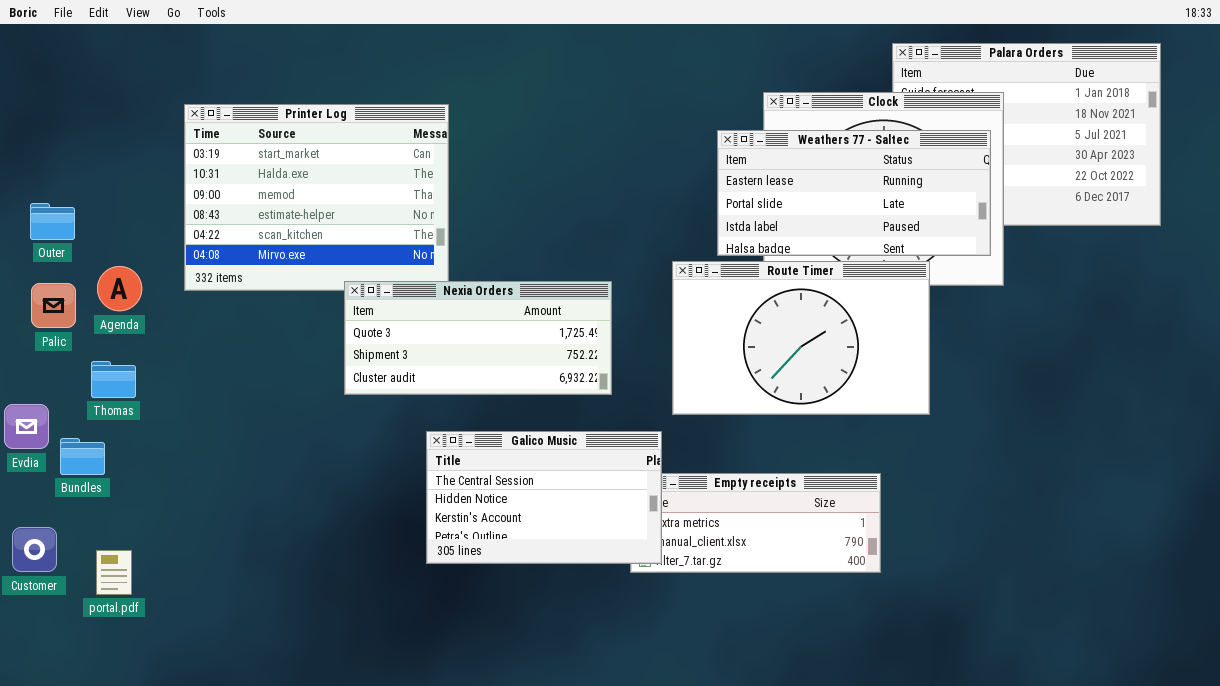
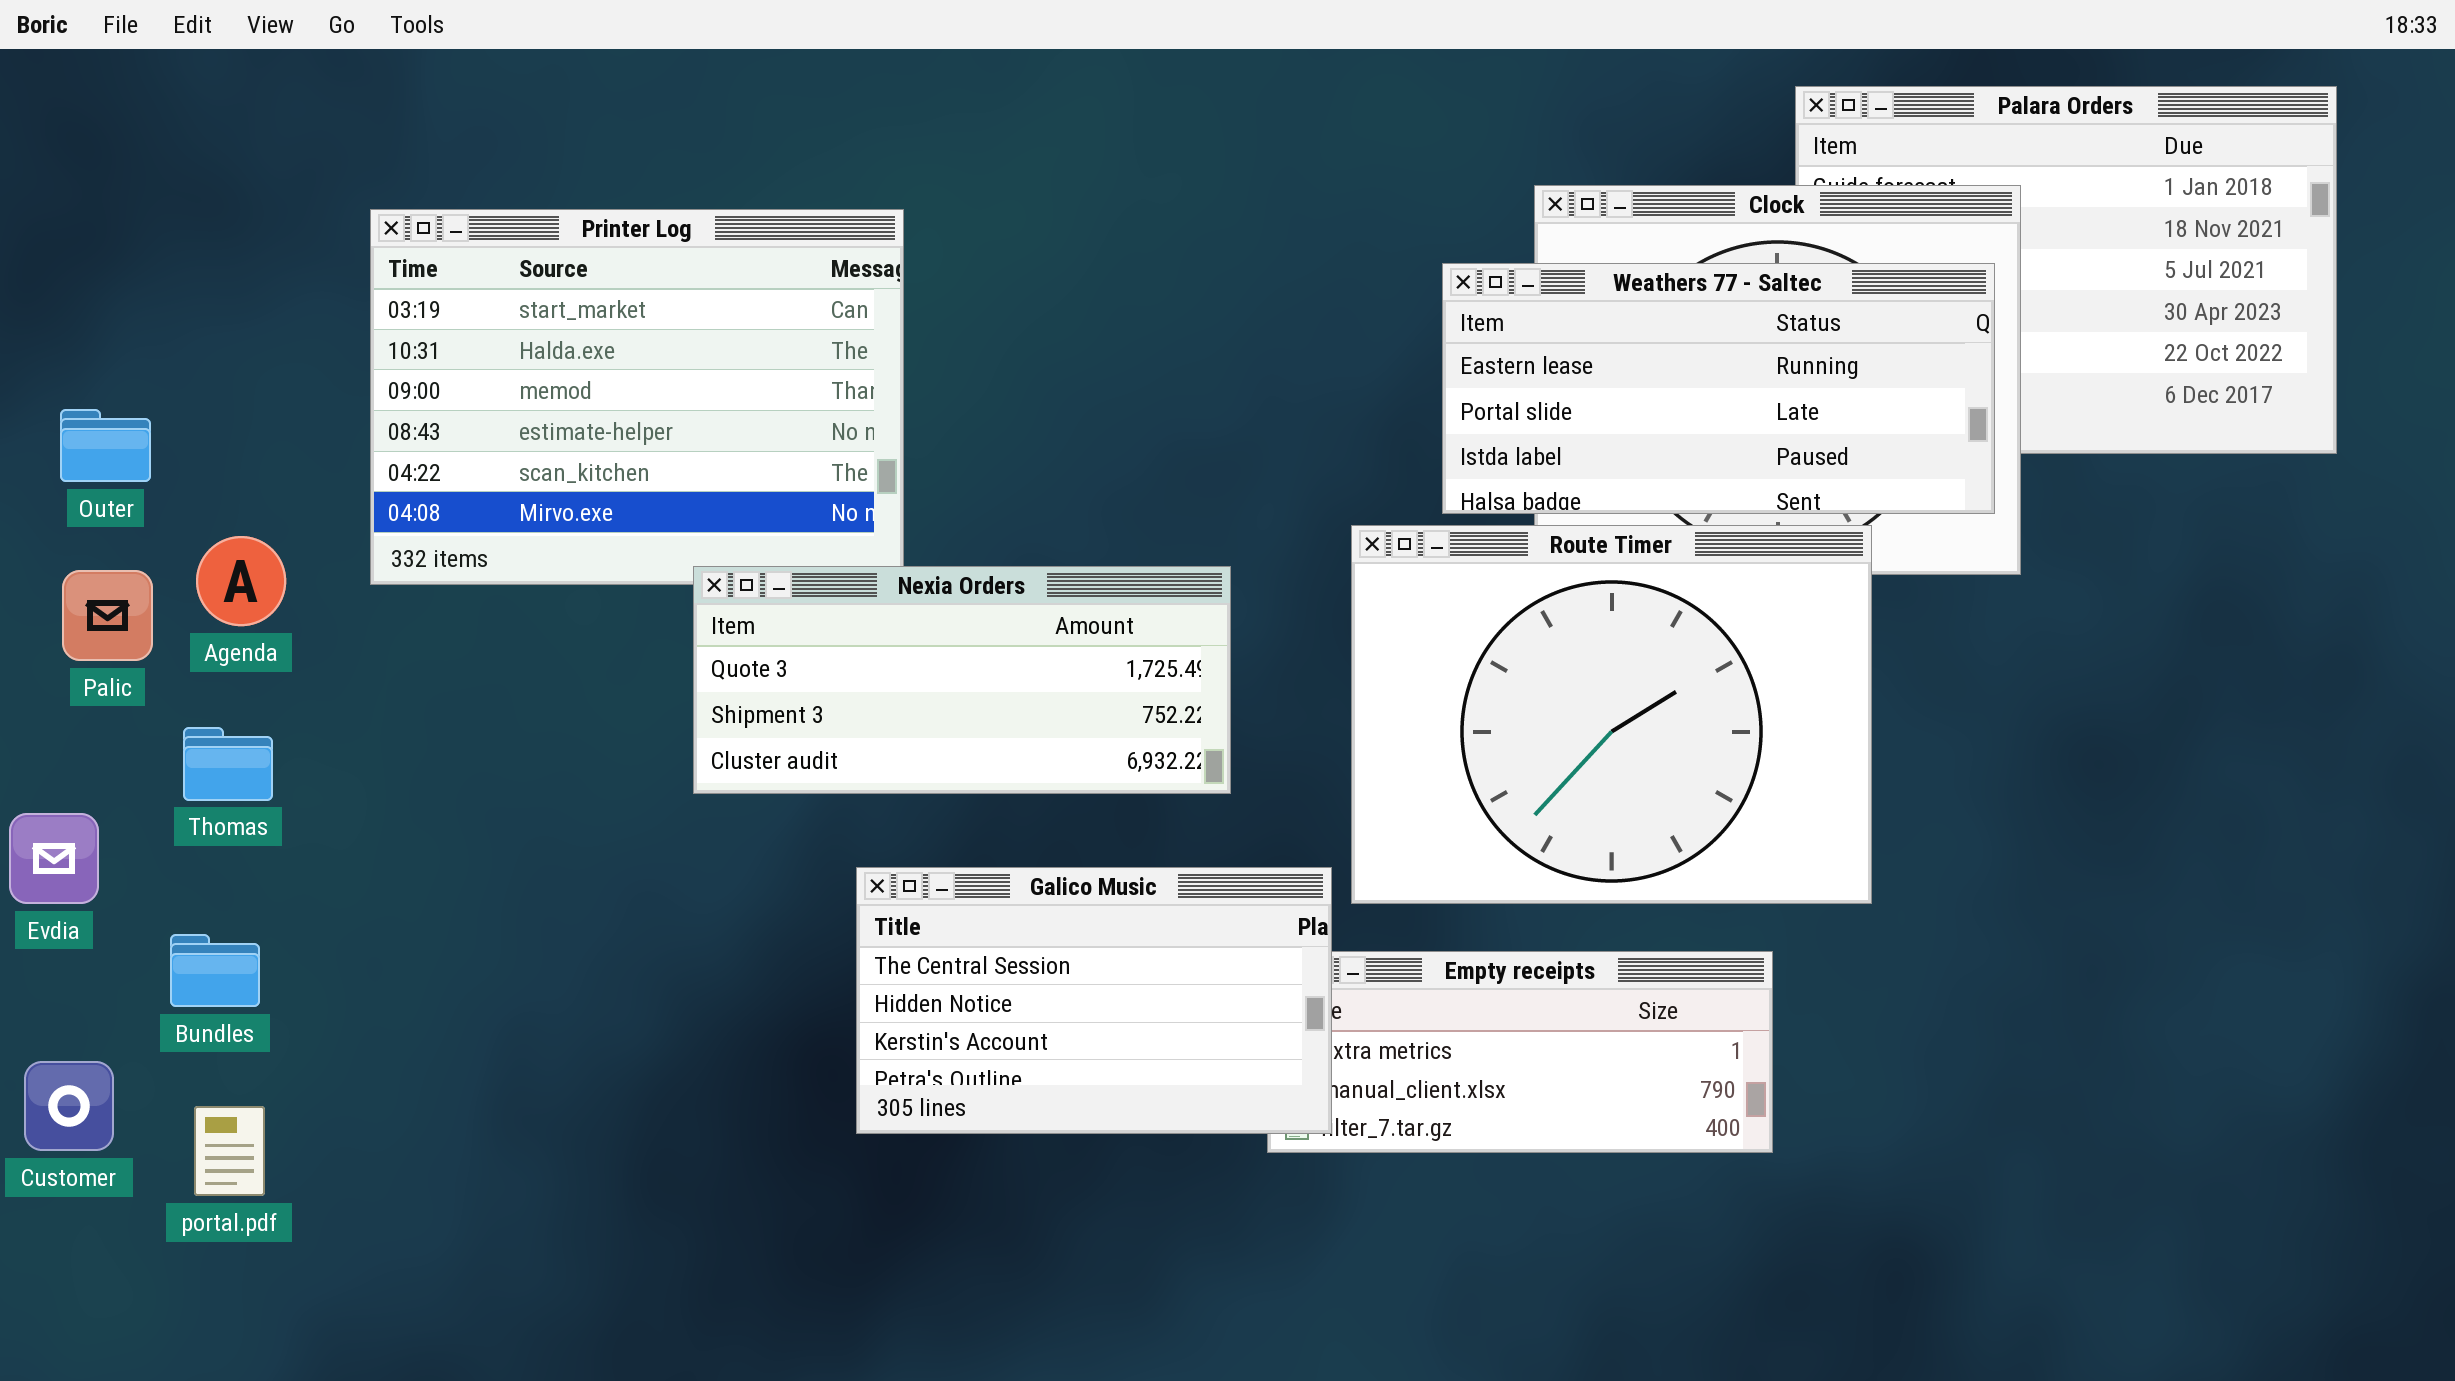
Route Timer: [672,261,930,415] -> [1351,525,1872,904], resized
Bundles: [60,438,105,475] -> [170,934,260,1007], moved

